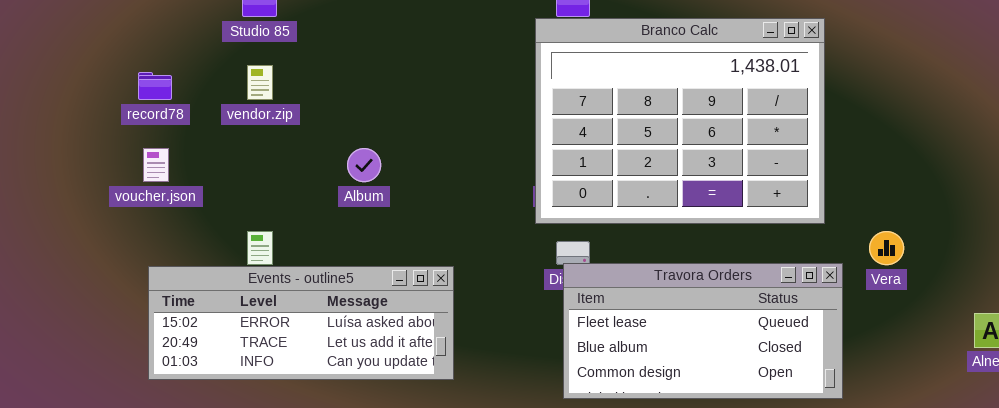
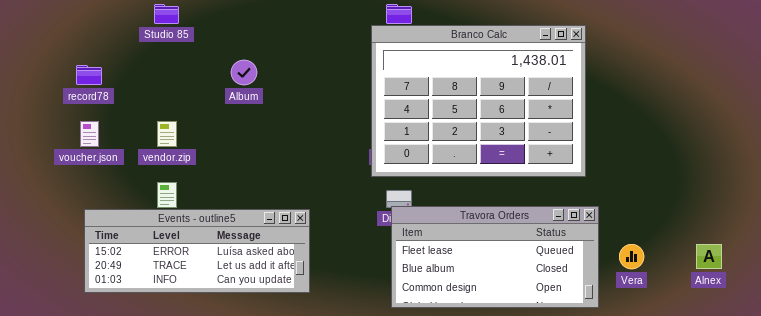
vendor.zip: [247,65,273,100] -> [157,121,177,147], moved
Album: [347,148,381,182] -> [231,60,257,85], moved
Vera: [869,231,904,265] -> [619,244,644,269], moved

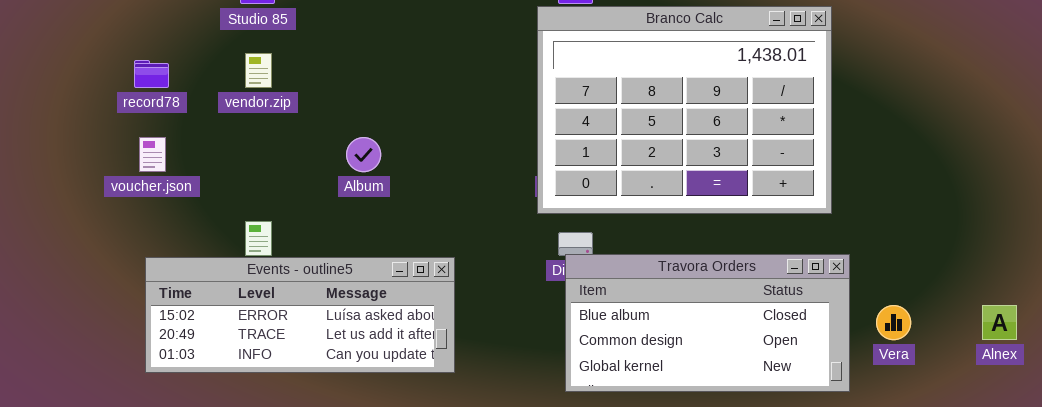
Album: [231,60,257,85] -> [346,137,381,172], moved
vendor.zip: [157,121,177,147] -> [245,53,272,88], moved
Travora Orders: [391,206,599,308] -> [565,254,850,392], scrolled down 1 row

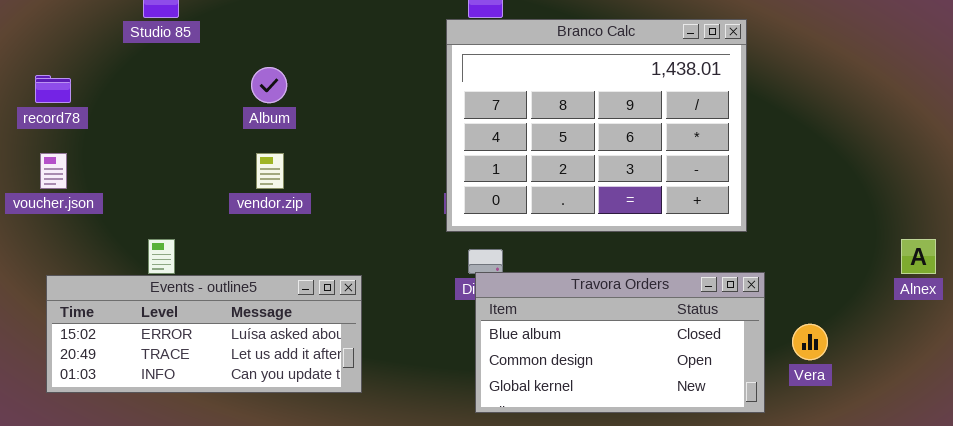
vendor.zip: [245,53,272,88] -> [256,153,284,189], moved
Album: [346,137,381,172] -> [251,67,287,103], moved
Alnex: [982,305,1017,340] -> [901,239,936,274], moved

